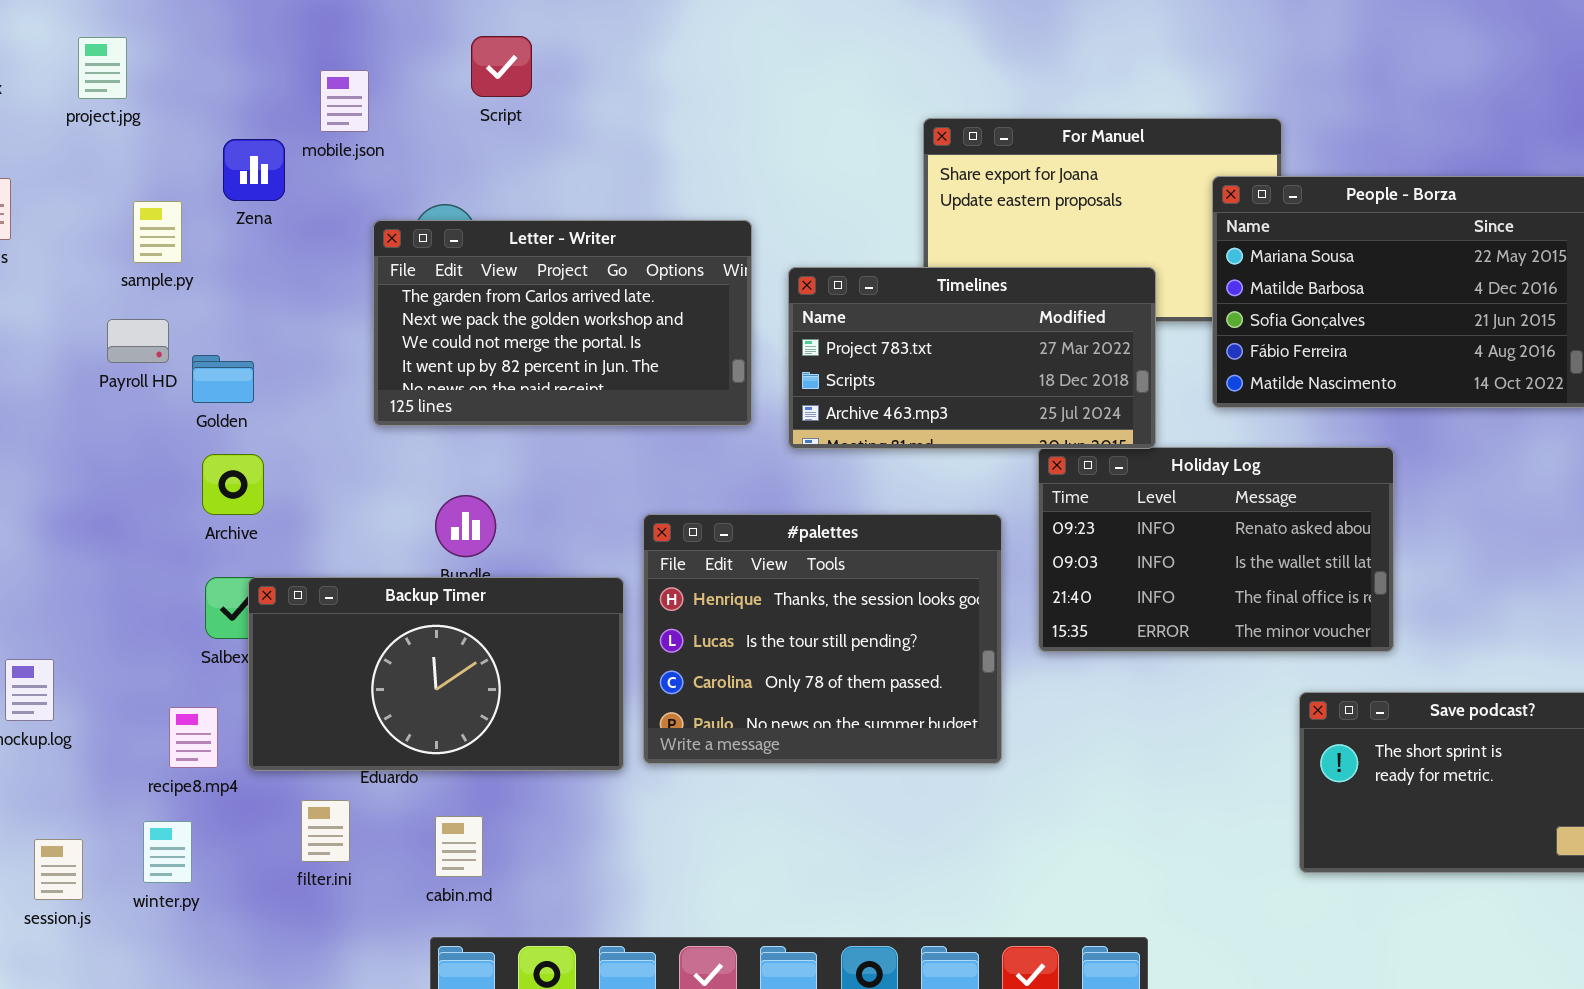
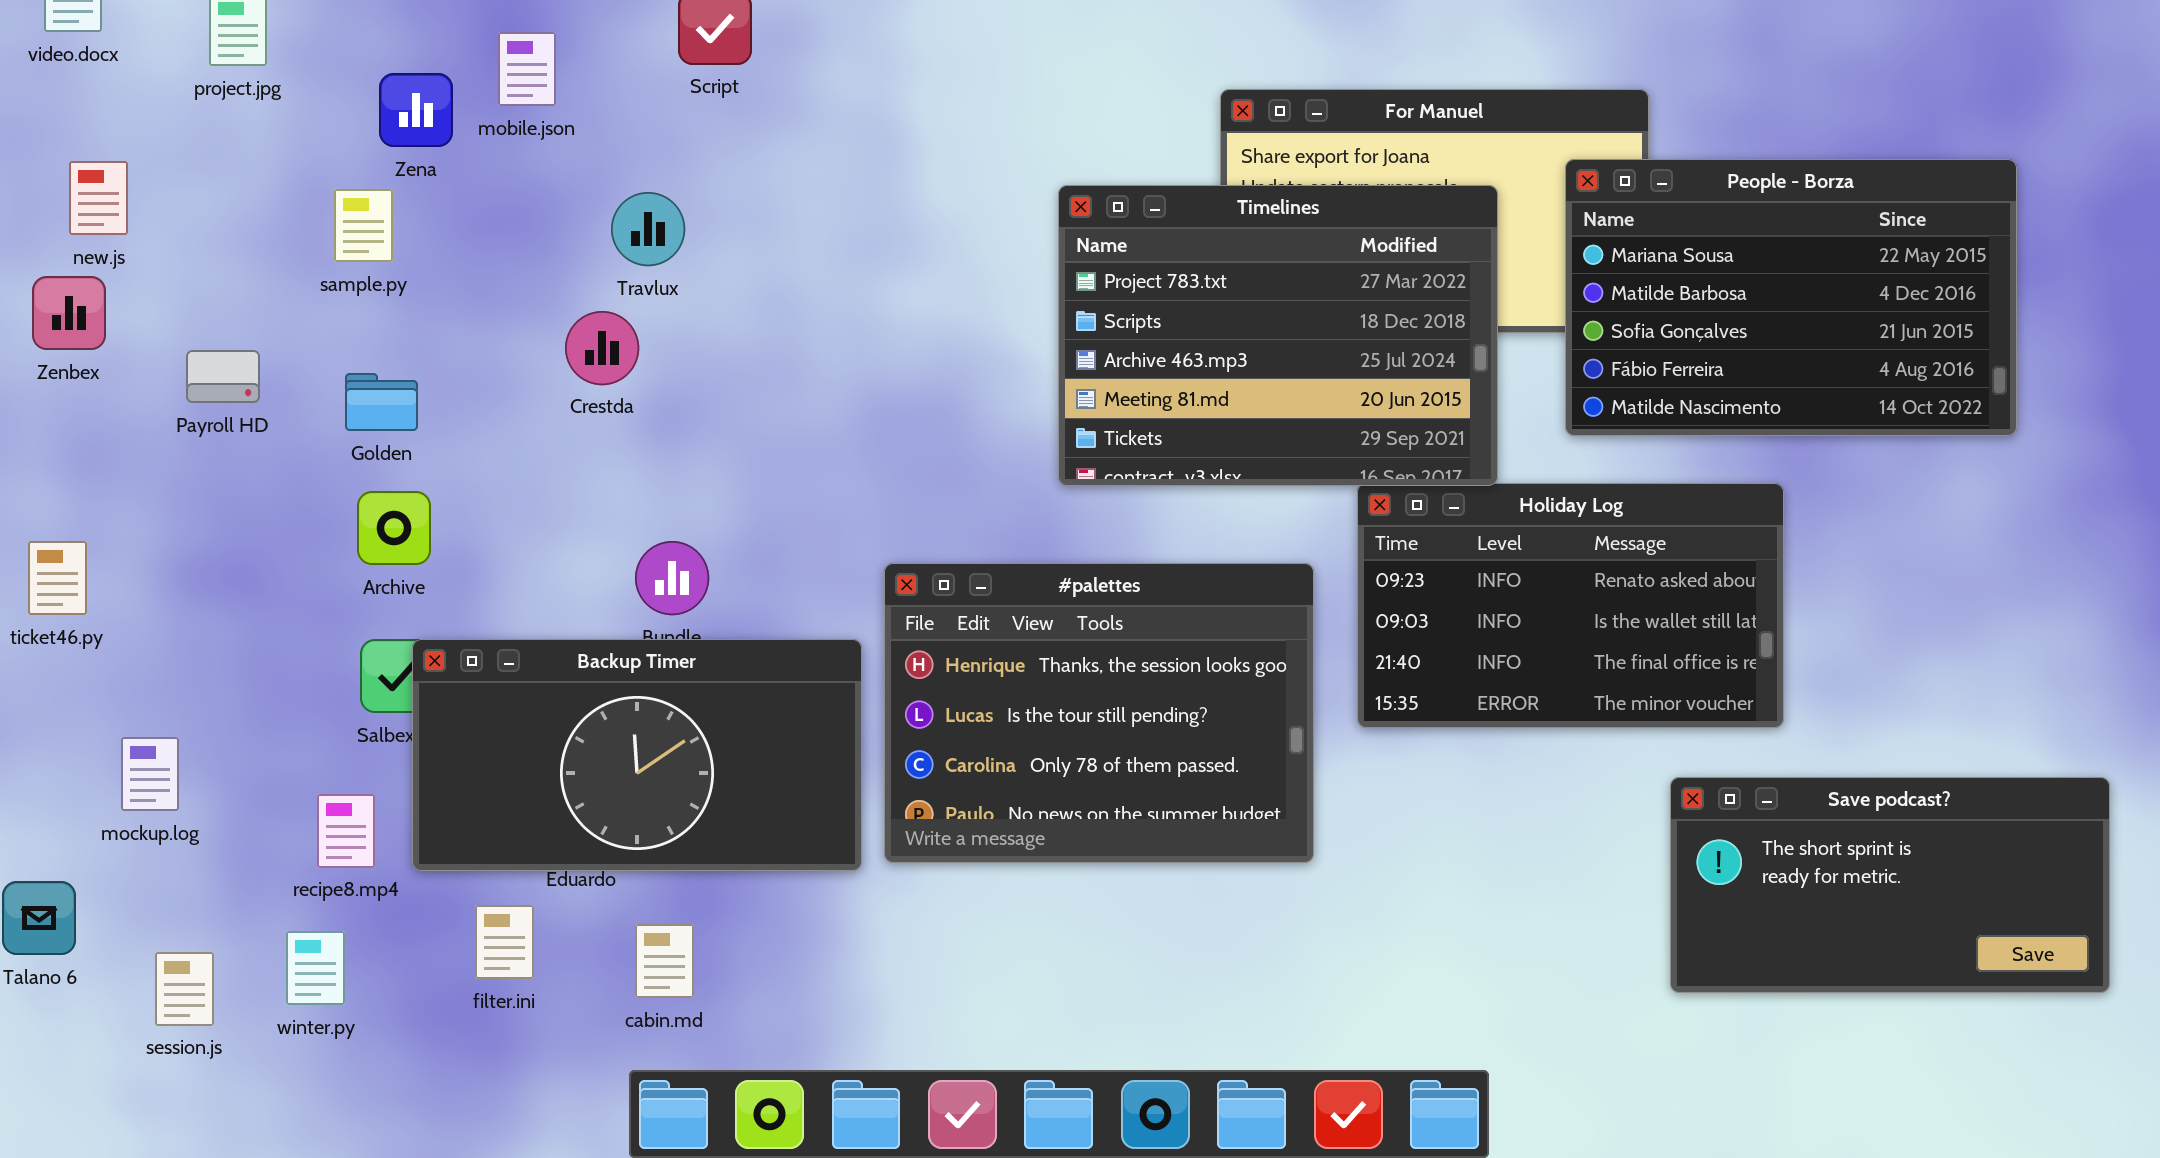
Zena: [223,139,285,201] -> [379,73,453,147], moved
sample.py: [133,201,182,263] -> [334,189,393,262], moved
Letter - Writer: [373,220,752,426] -> none, closed
Timelines: [788,267,1156,449] -> [1058,185,1498,486], resized
Payroll HD: [107,319,169,363] -> [186,350,260,403], moved

